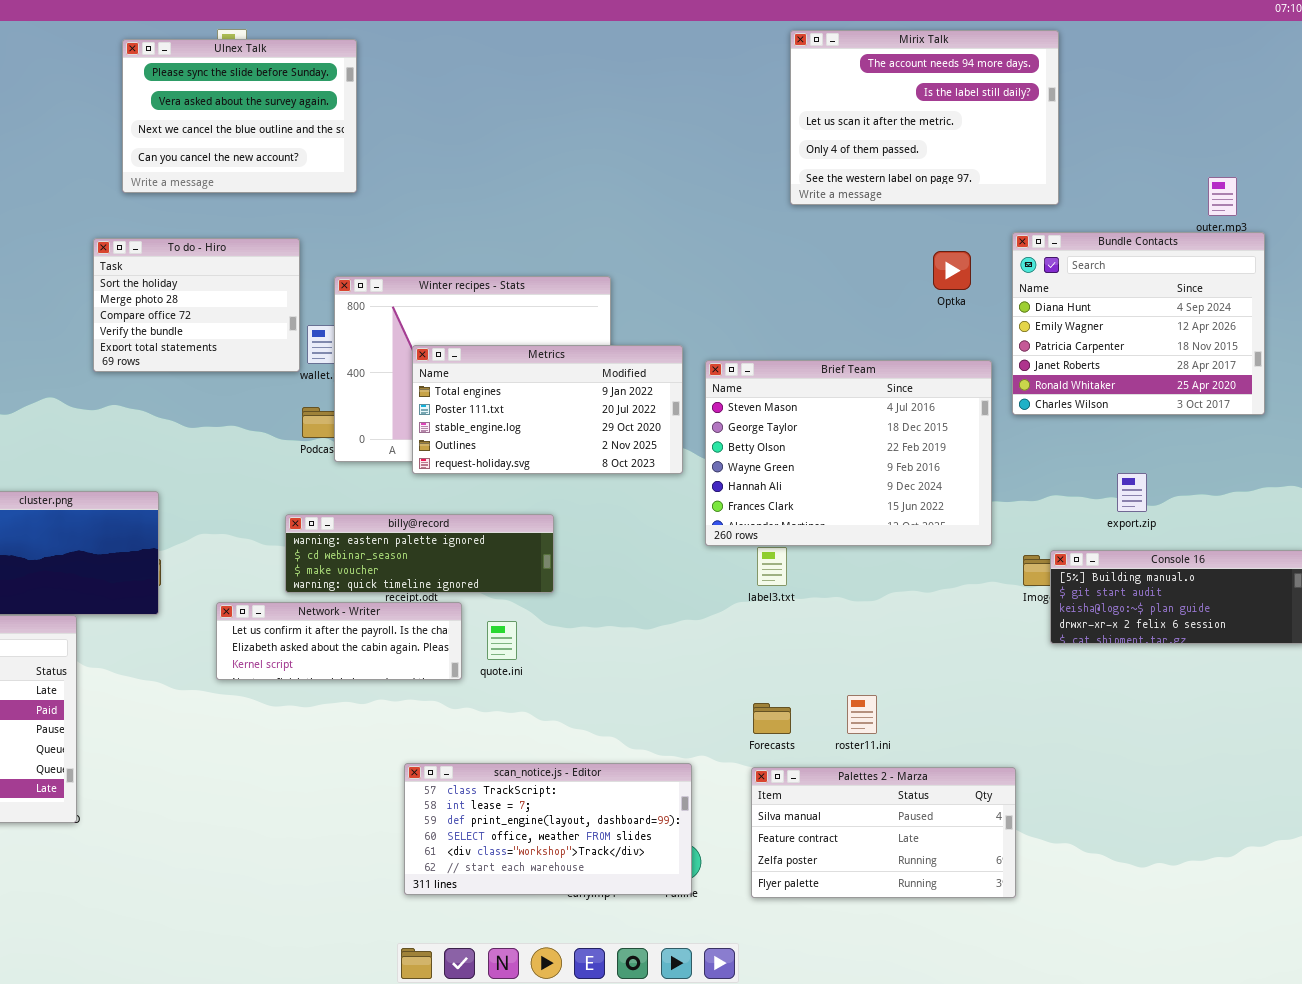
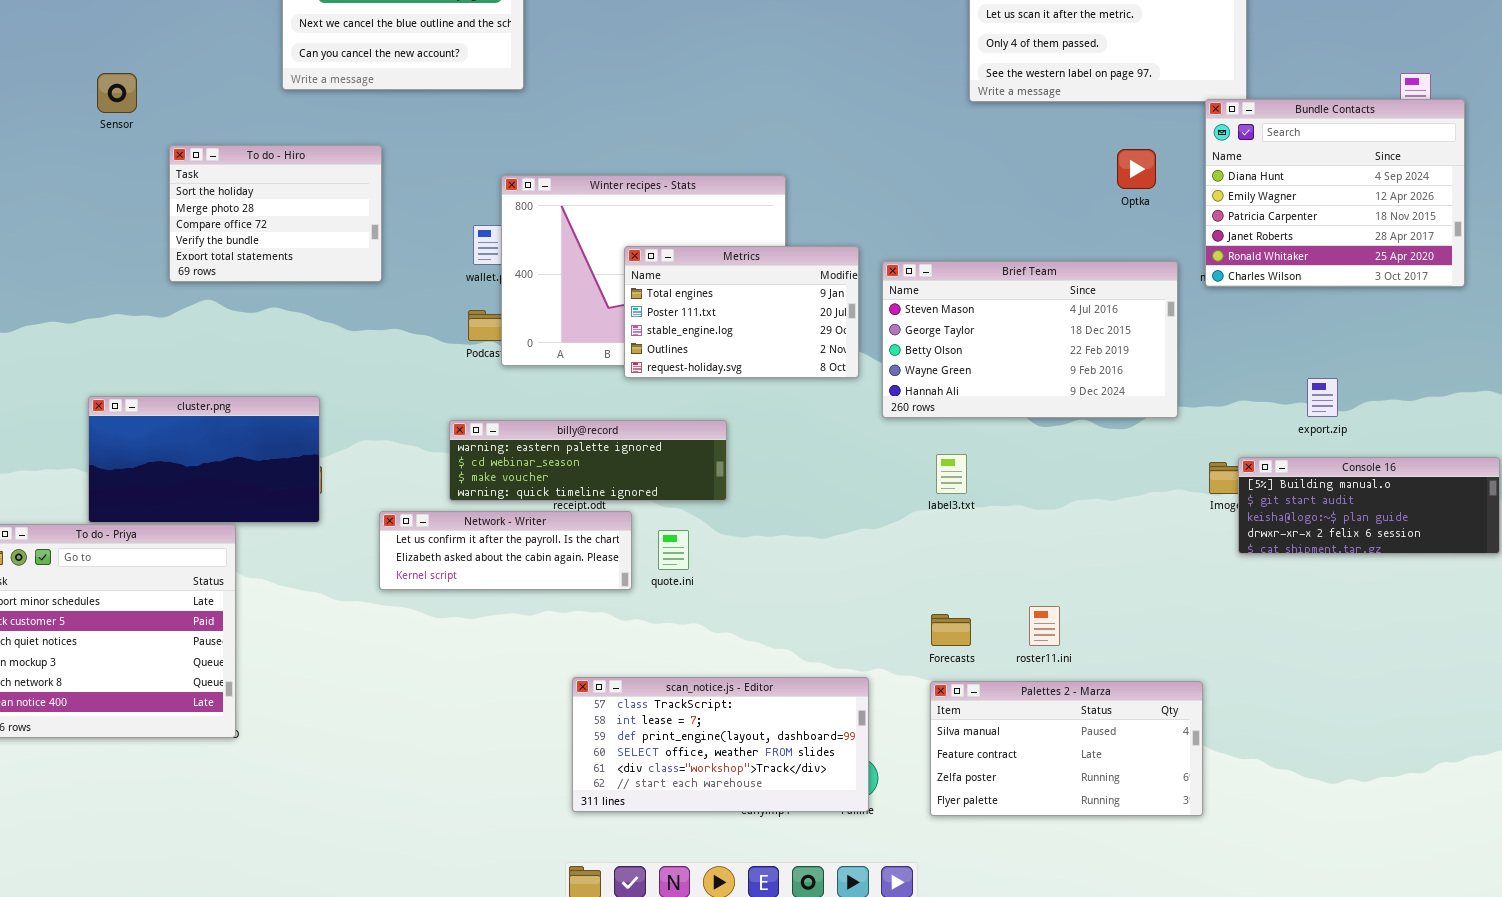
Bundle Contacts: [1012,232,1265,415] -> [1205,99,1465,287], moved
To do - Hiro: [93,238,300,372] -> [169,145,382,282], moved
Metrics: [412,345,683,474] -> [624,246,859,378], resized
Brief Team: [705,360,992,546] -> [882,261,1178,418], resized

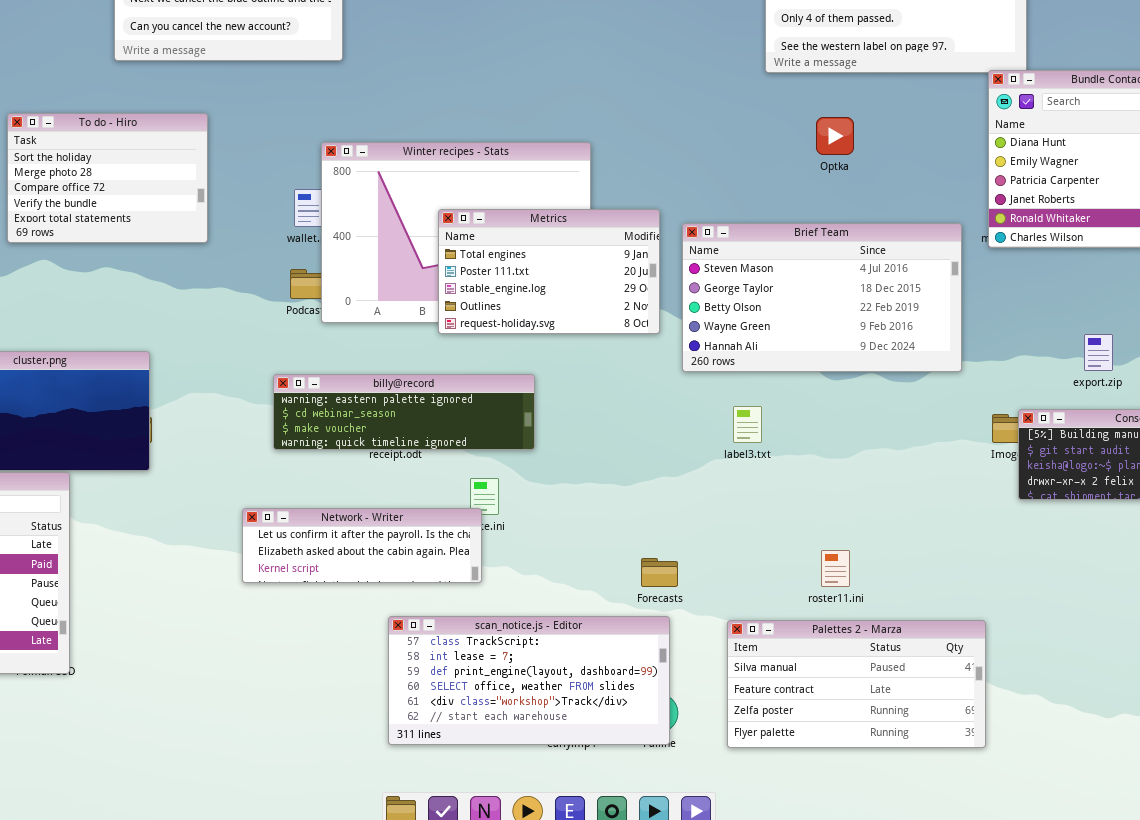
Optka: [1117,149,1156,189] -> [816,117,854,155], moved
Network - Writer: [379,511,632,590] -> [242,508,482,583], moved
Forecasts: [931,614,971,646] -> [641,558,678,587], moved

